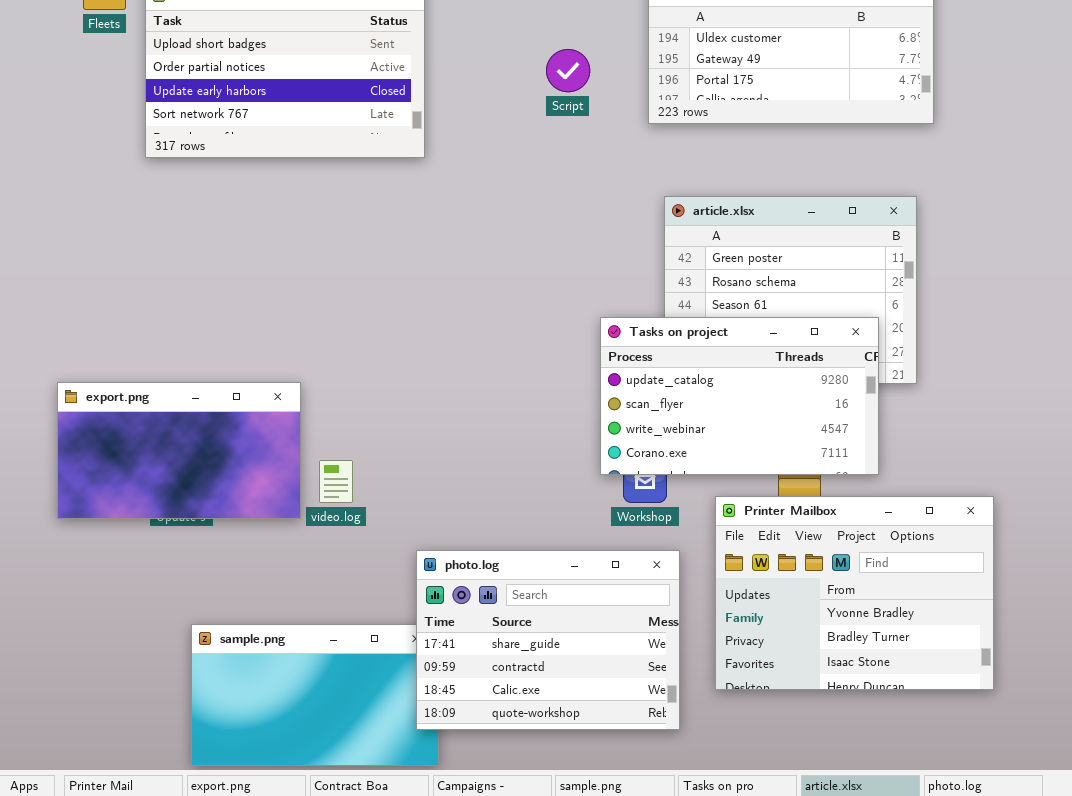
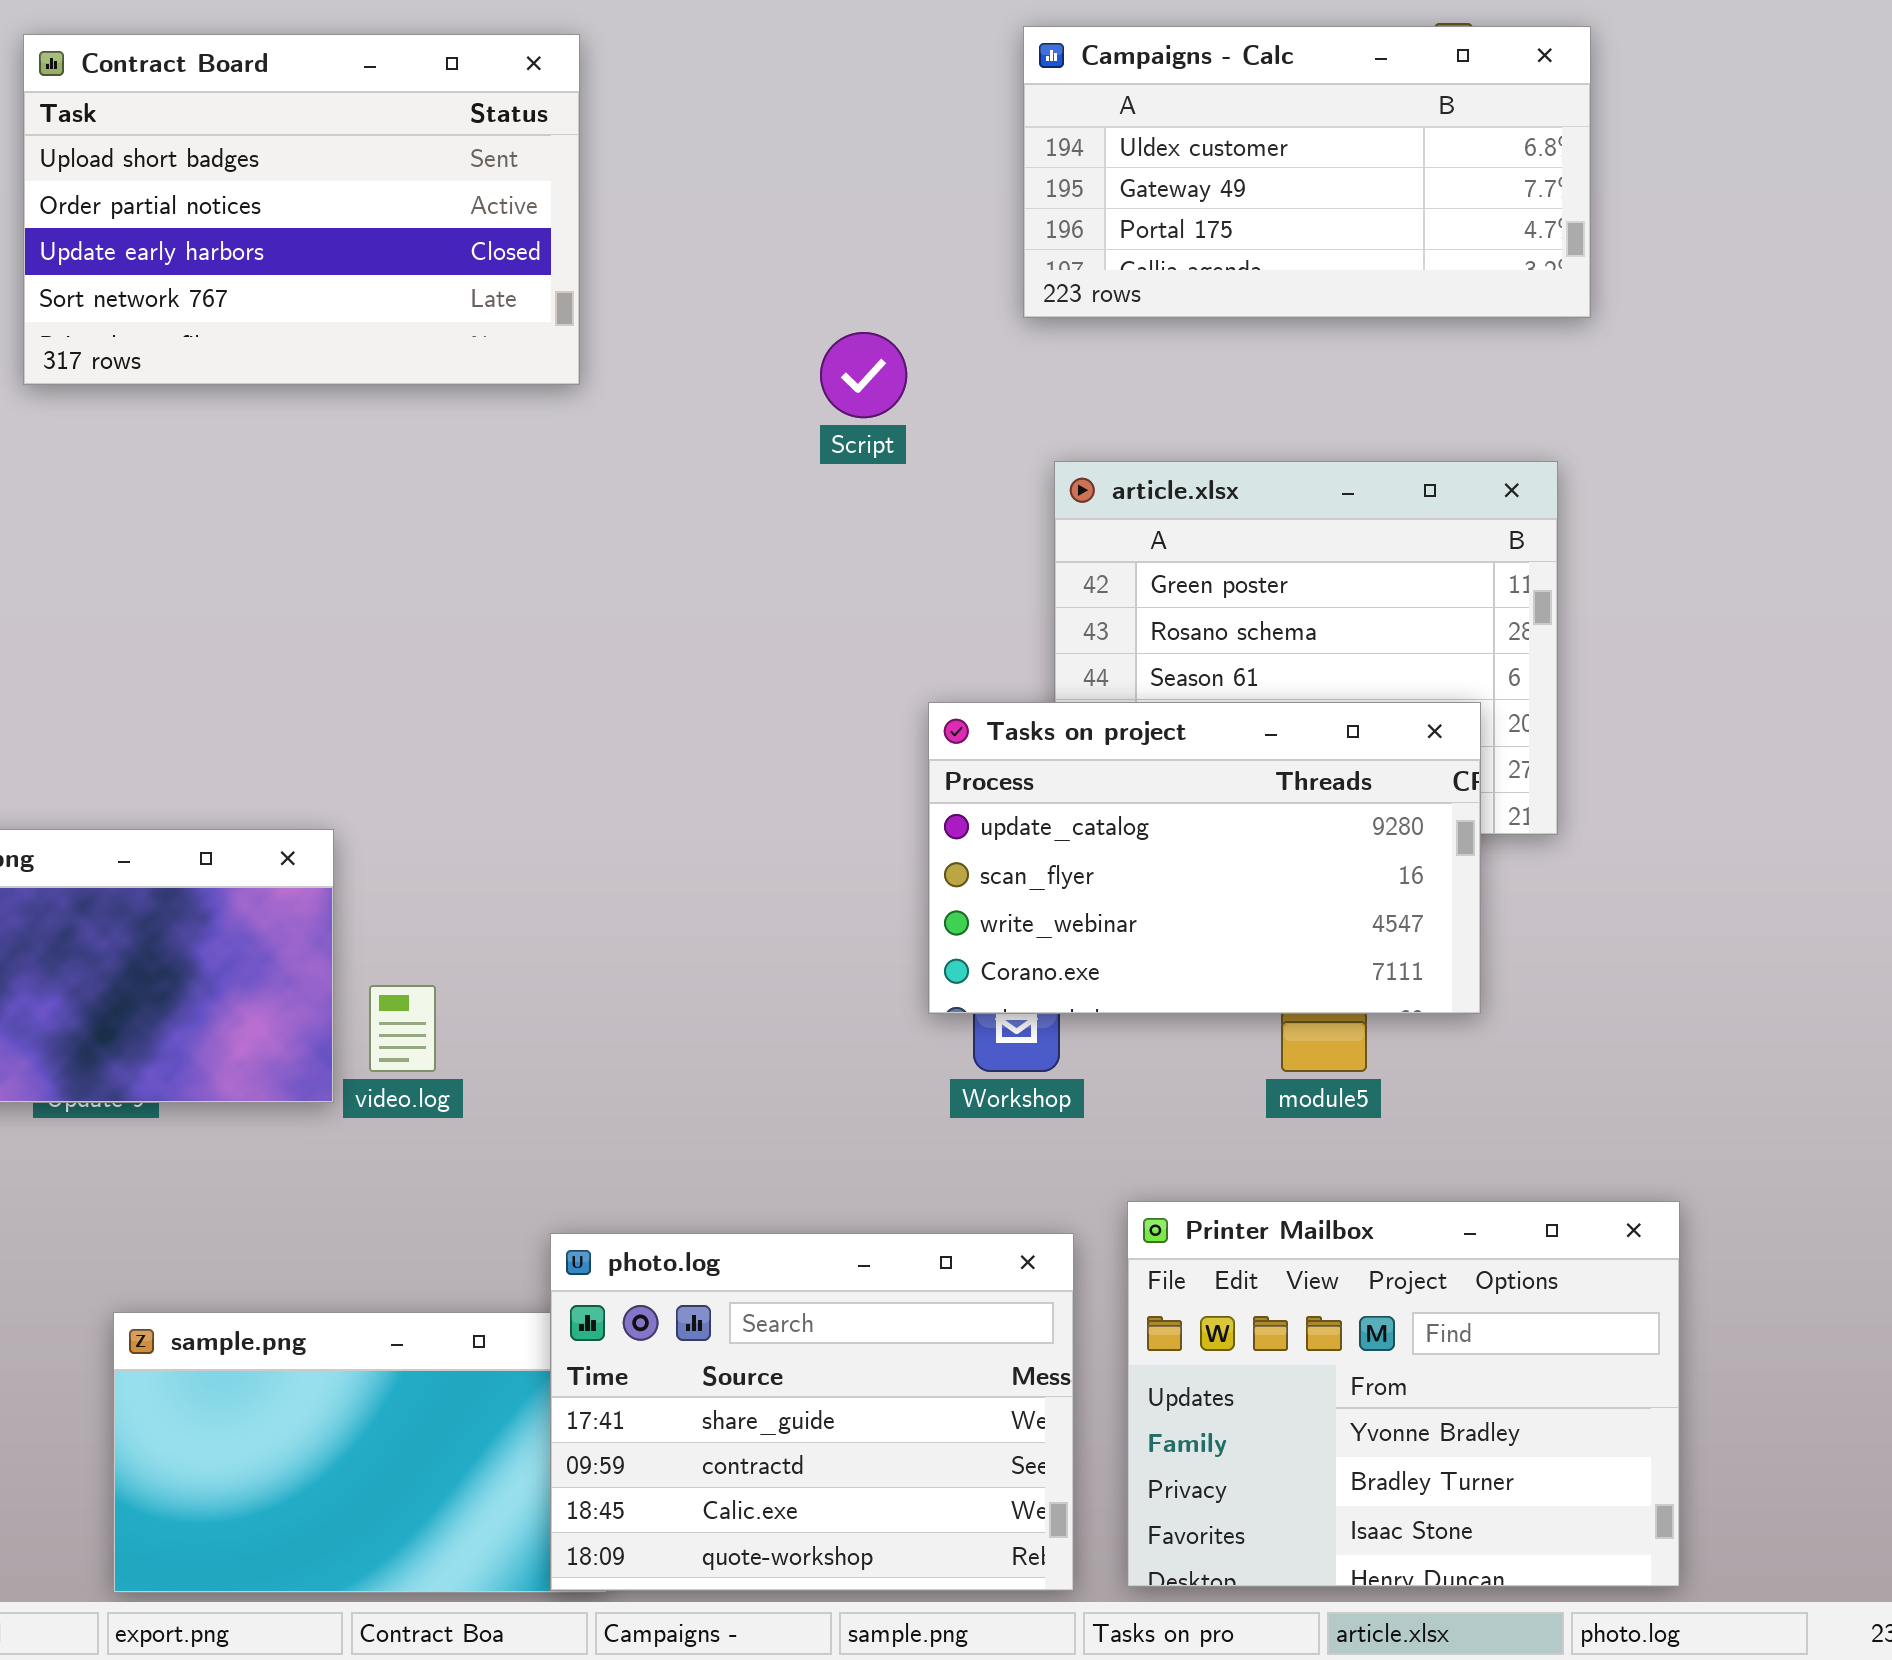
Script: [546,49,590,92] -> [820,332,907,418], moved
Printer Mailbox: [715,496,994,690] -> [1127,1201,1680,1587], moved
photo.log: [416,550,680,730] -> [550,1233,1074,1591], moved

